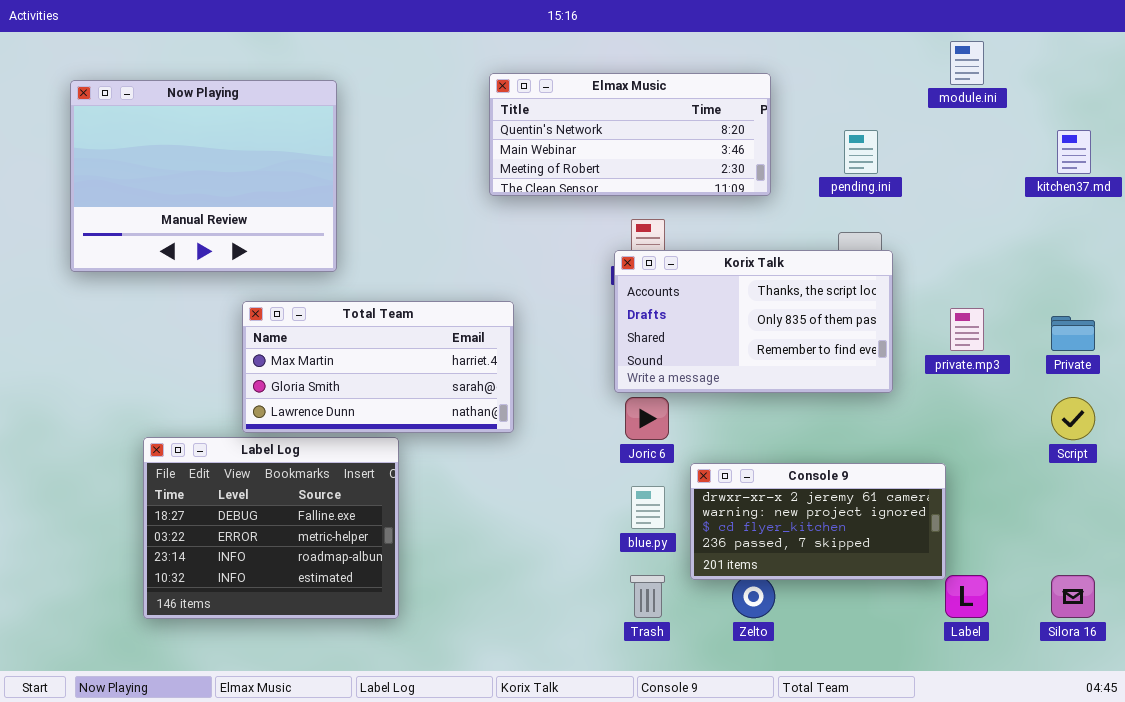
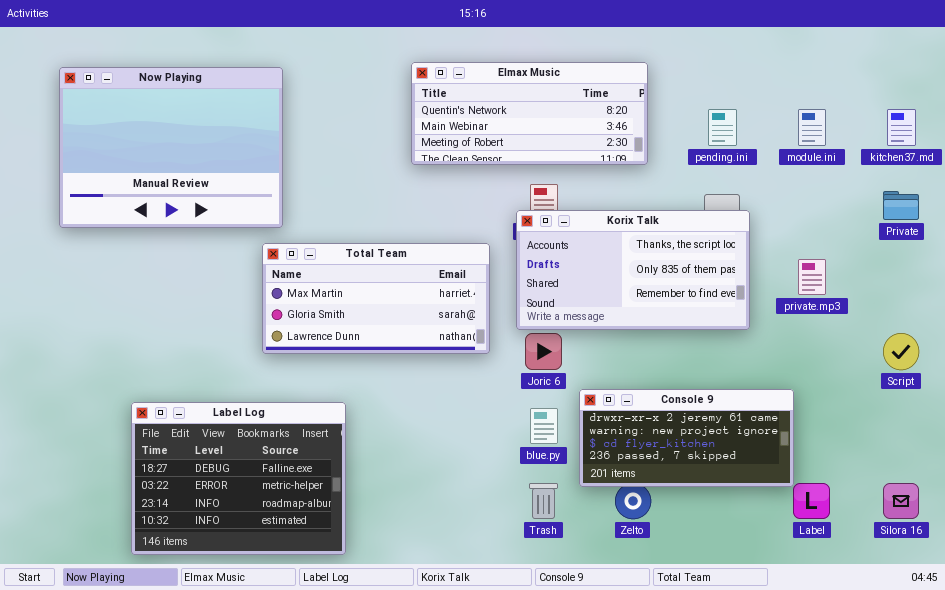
module.ini: [950,41,984,85] -> [798,109,826,146], moved
Total Team: [242,301,514,433] -> [262,243,490,354], moved
Private: [1051,316,1095,351] -> [883,191,919,220], moved
Label Log: [143,437,399,619] -> [131,402,346,555], moved

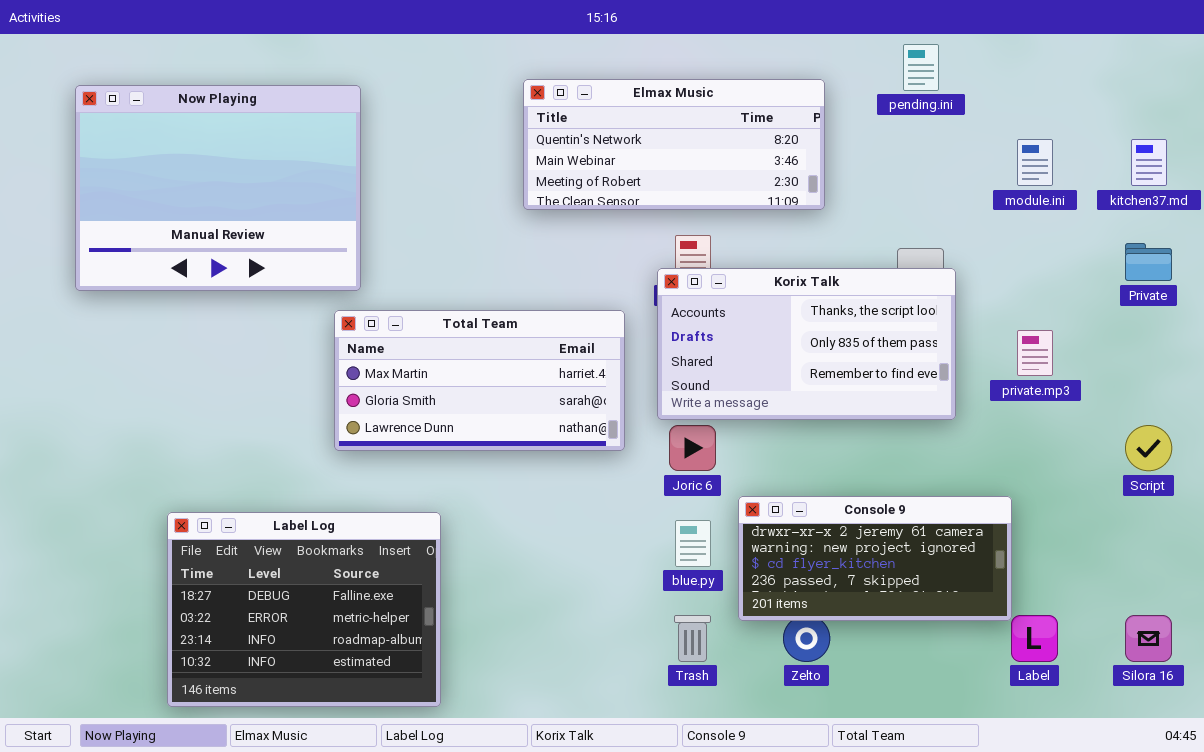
pending.ini: [708,109,737,146] -> [903,44,939,91], moved

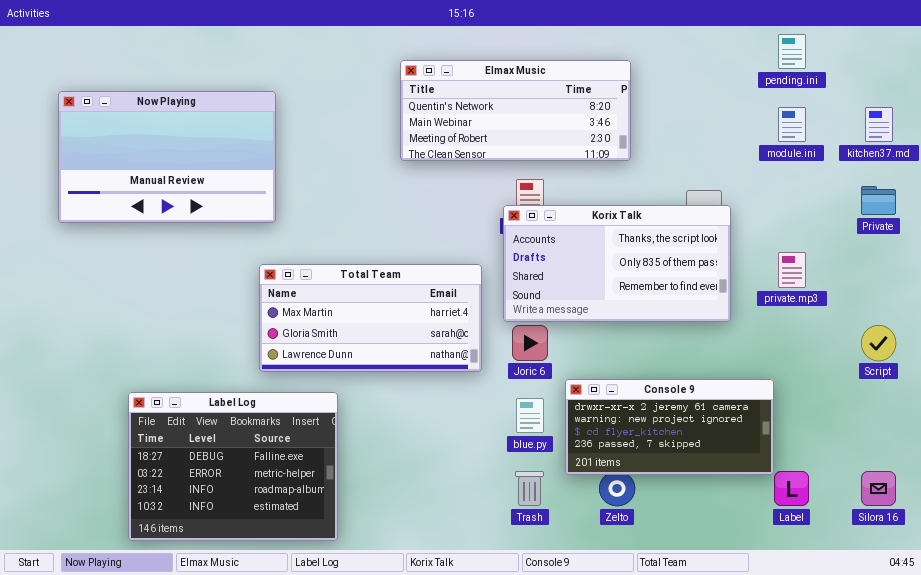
pending.ini: [903,44,939,91] -> [778,34,806,69], moved
Now Playing: [75,85,361,291] -> [58,91,276,223], resized
Total Team: [334,310,625,451] -> [259,264,482,372], moved

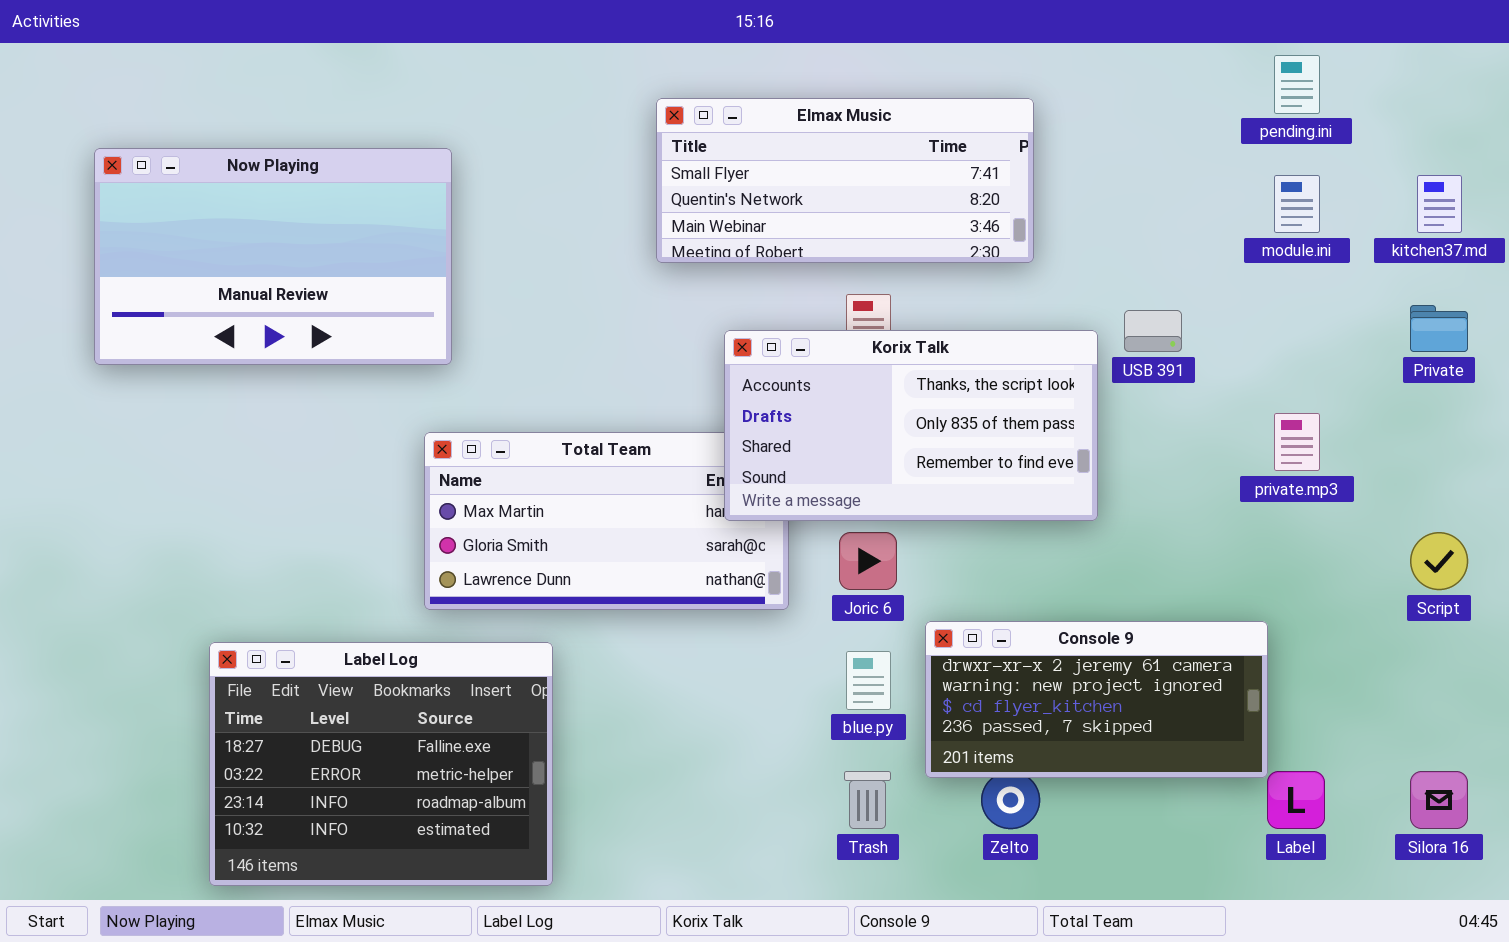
Elmax Music: [400,60,631,161] -> [656,98,1034,263], scrolled up 1 row
Korix Talk: [503,205,731,322] -> [724,330,1098,521], moved

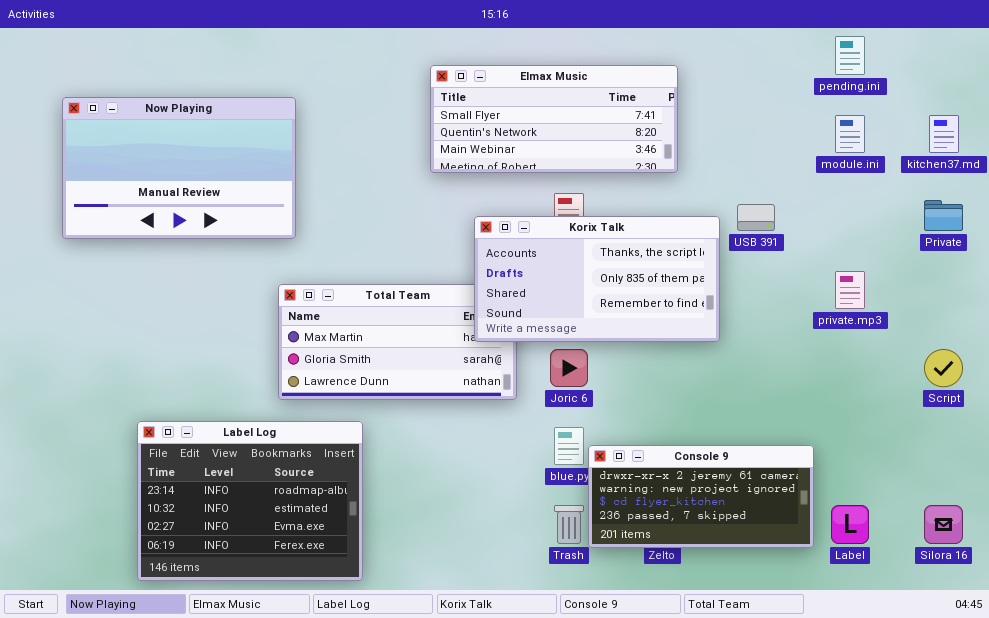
Console 9: [925,621,1268,778] -> [588,445,814,548], moved
Label Log: [209,642,553,886] -> [137,421,363,581], scrolled down 2 rows

